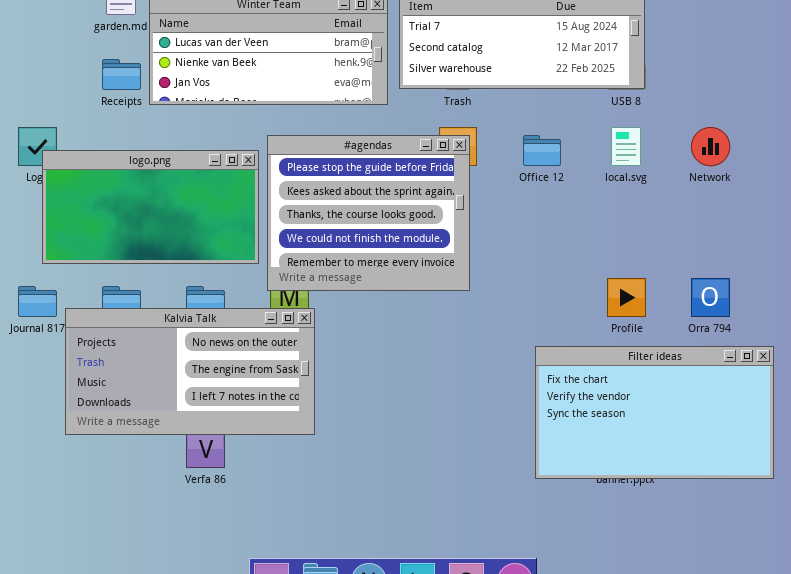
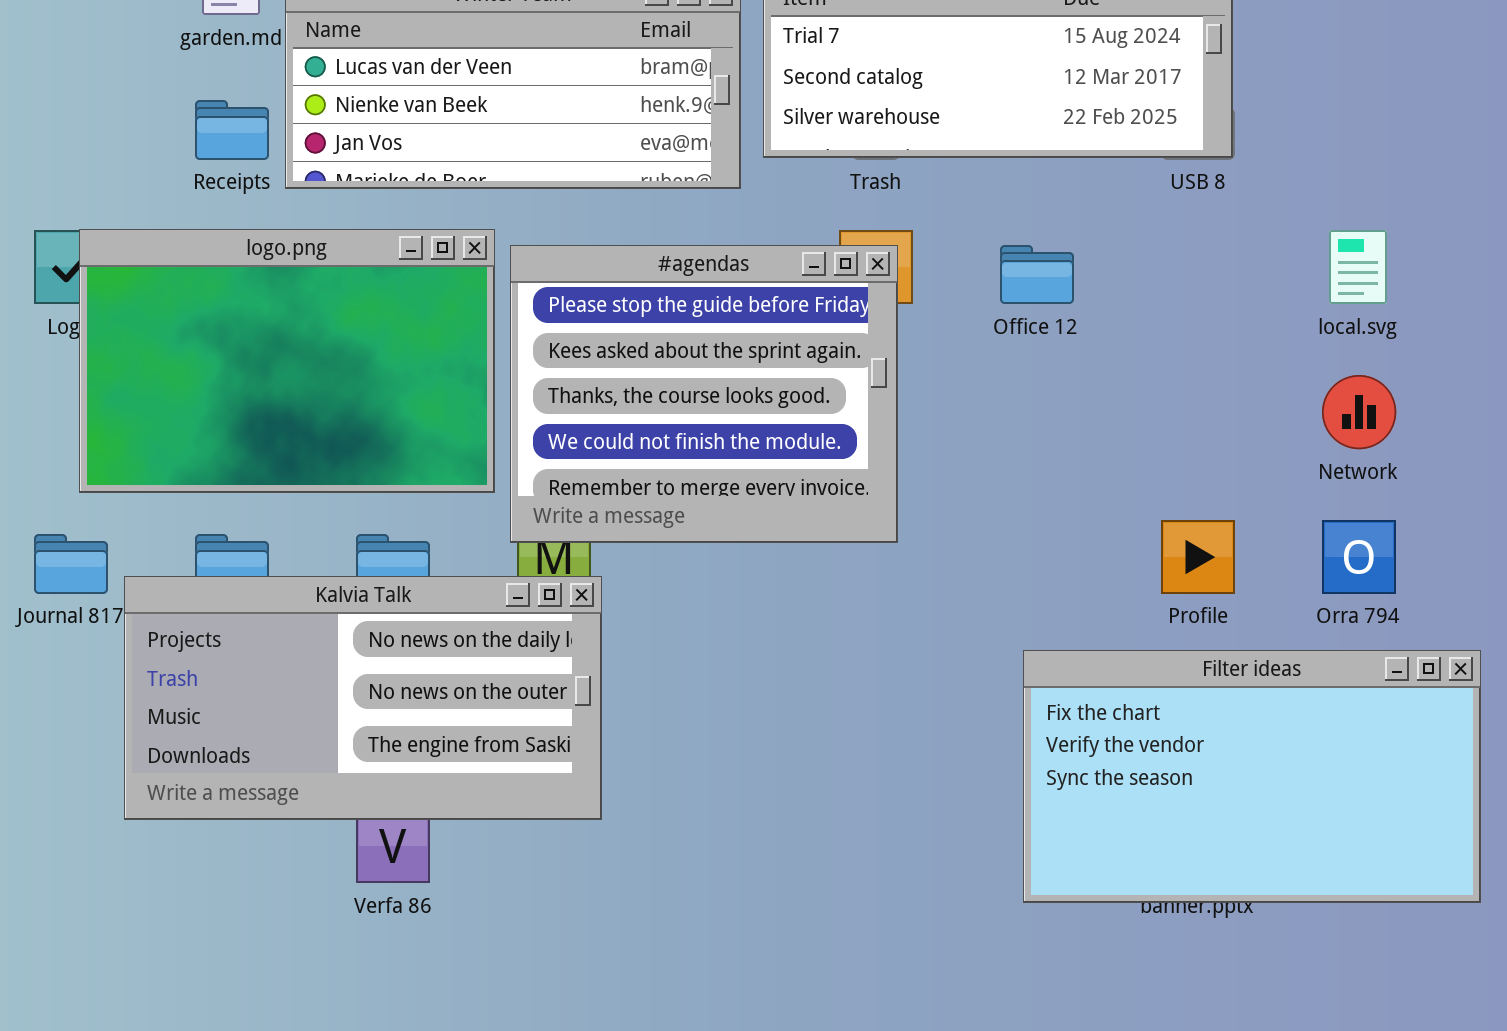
local.svg: [611,127,641,166] -> [1329,230,1387,304], moved
Network: [691,127,730,166] -> [1322,375,1396,449], moved
logo.png: [42,150,259,264] -> [79,229,495,493], resized
Kalvia Talk: [65,308,315,435] -> [124,576,602,820], scrolled up 1 row

